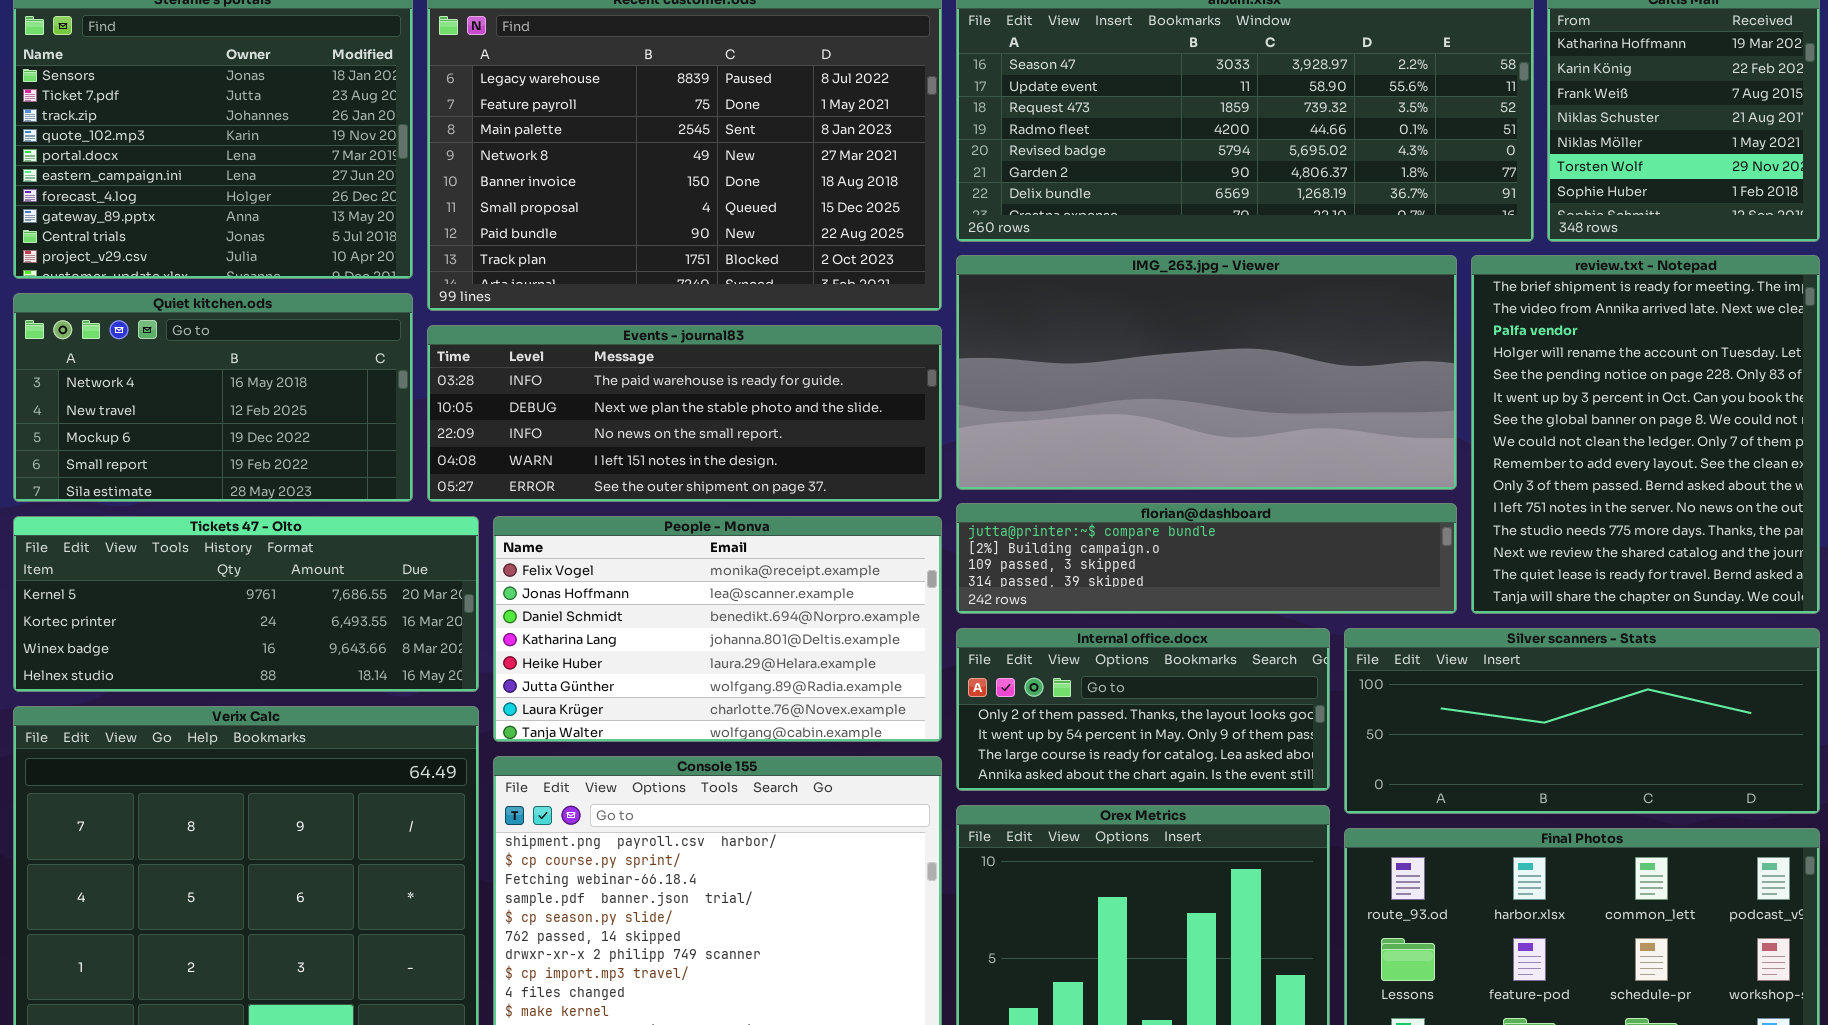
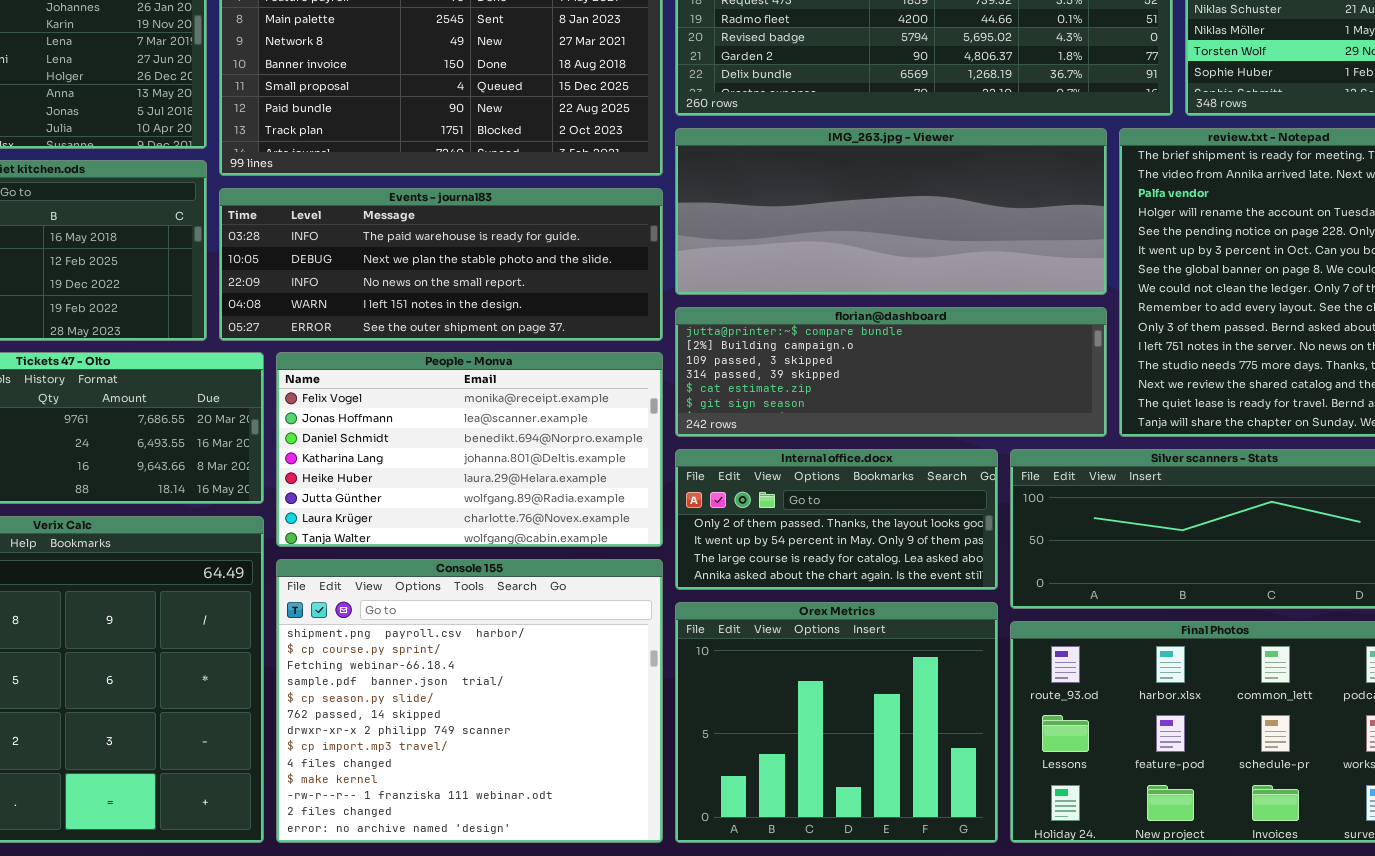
IMG_263.jpg - Viewer: [956,255,1457,490] -> [675,128,1107,295], resized
florian@dashboard: [956,503,1457,614] -> [675,307,1107,437], resized

